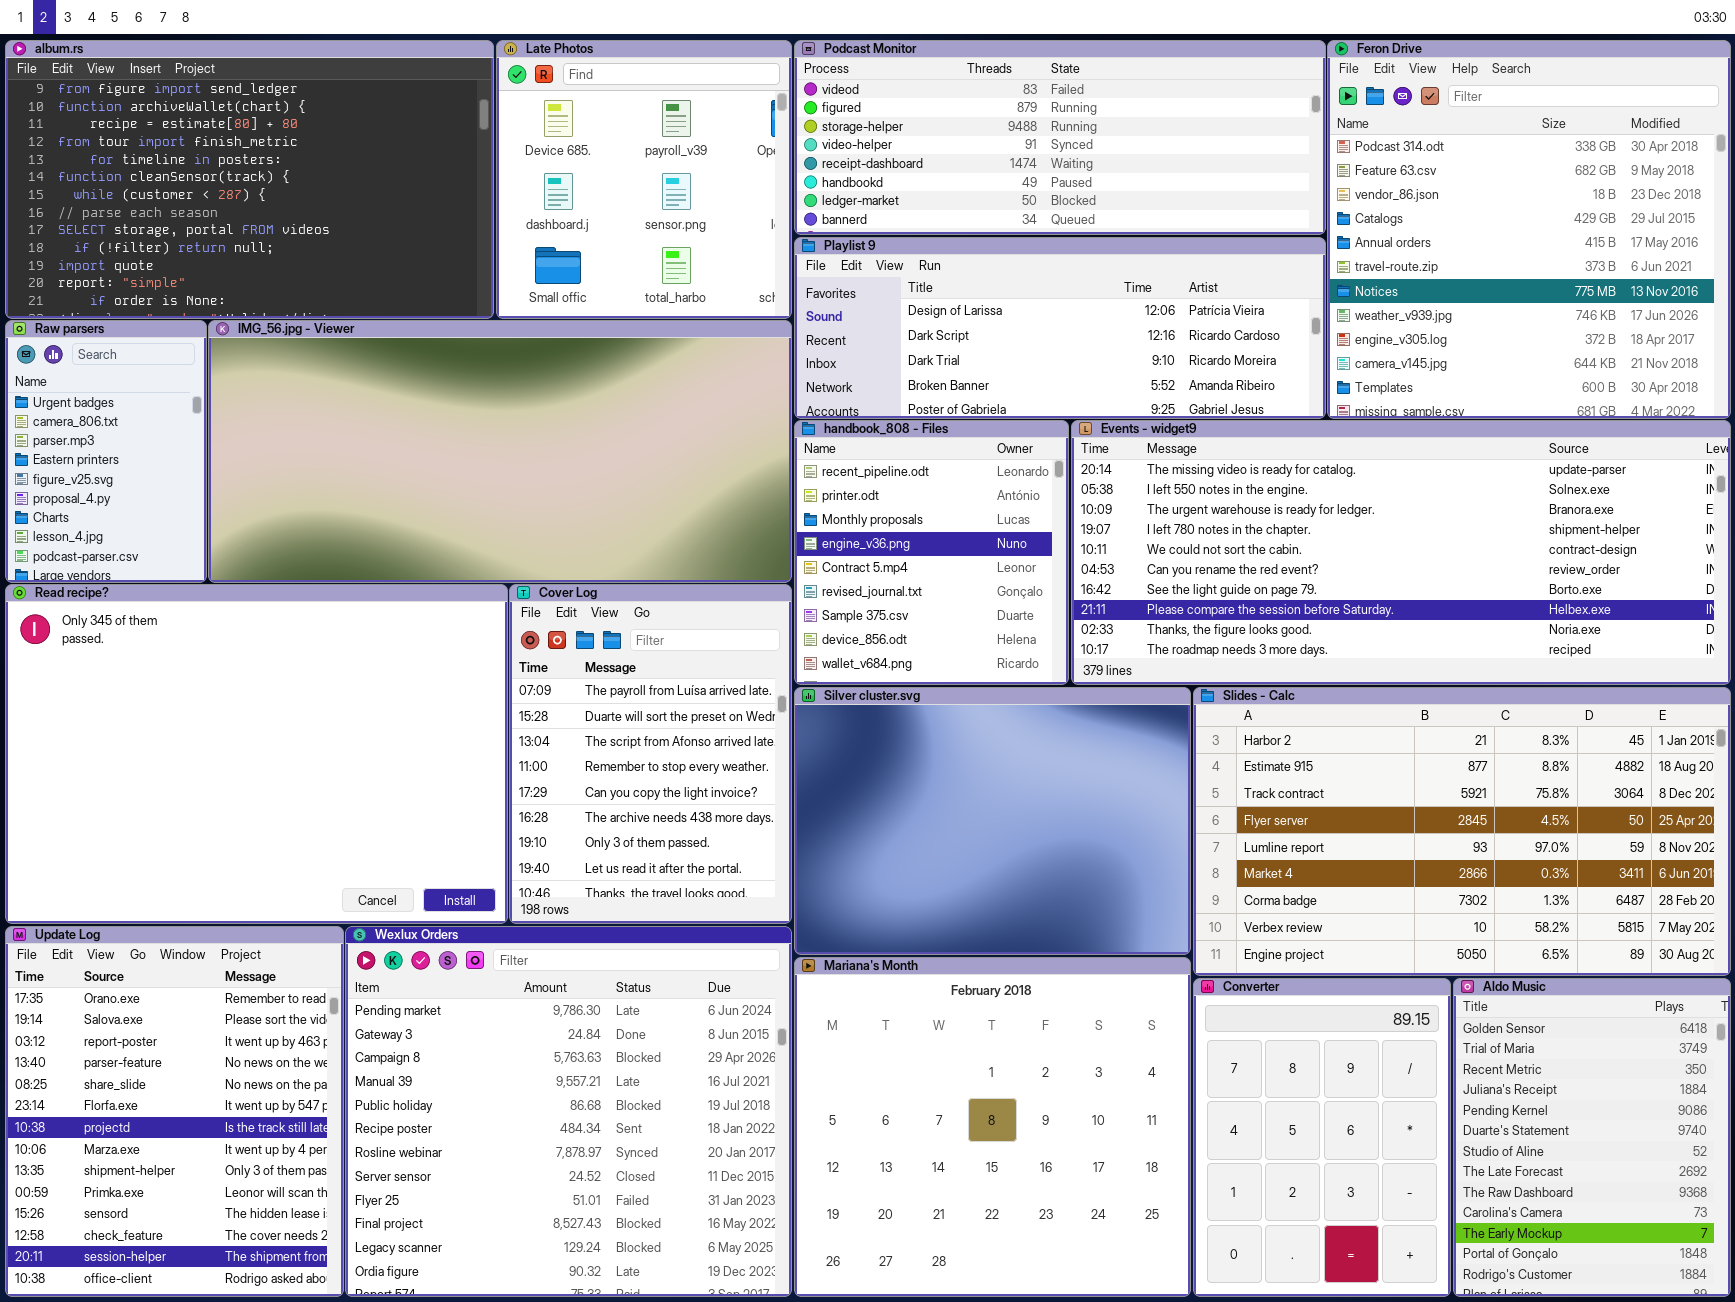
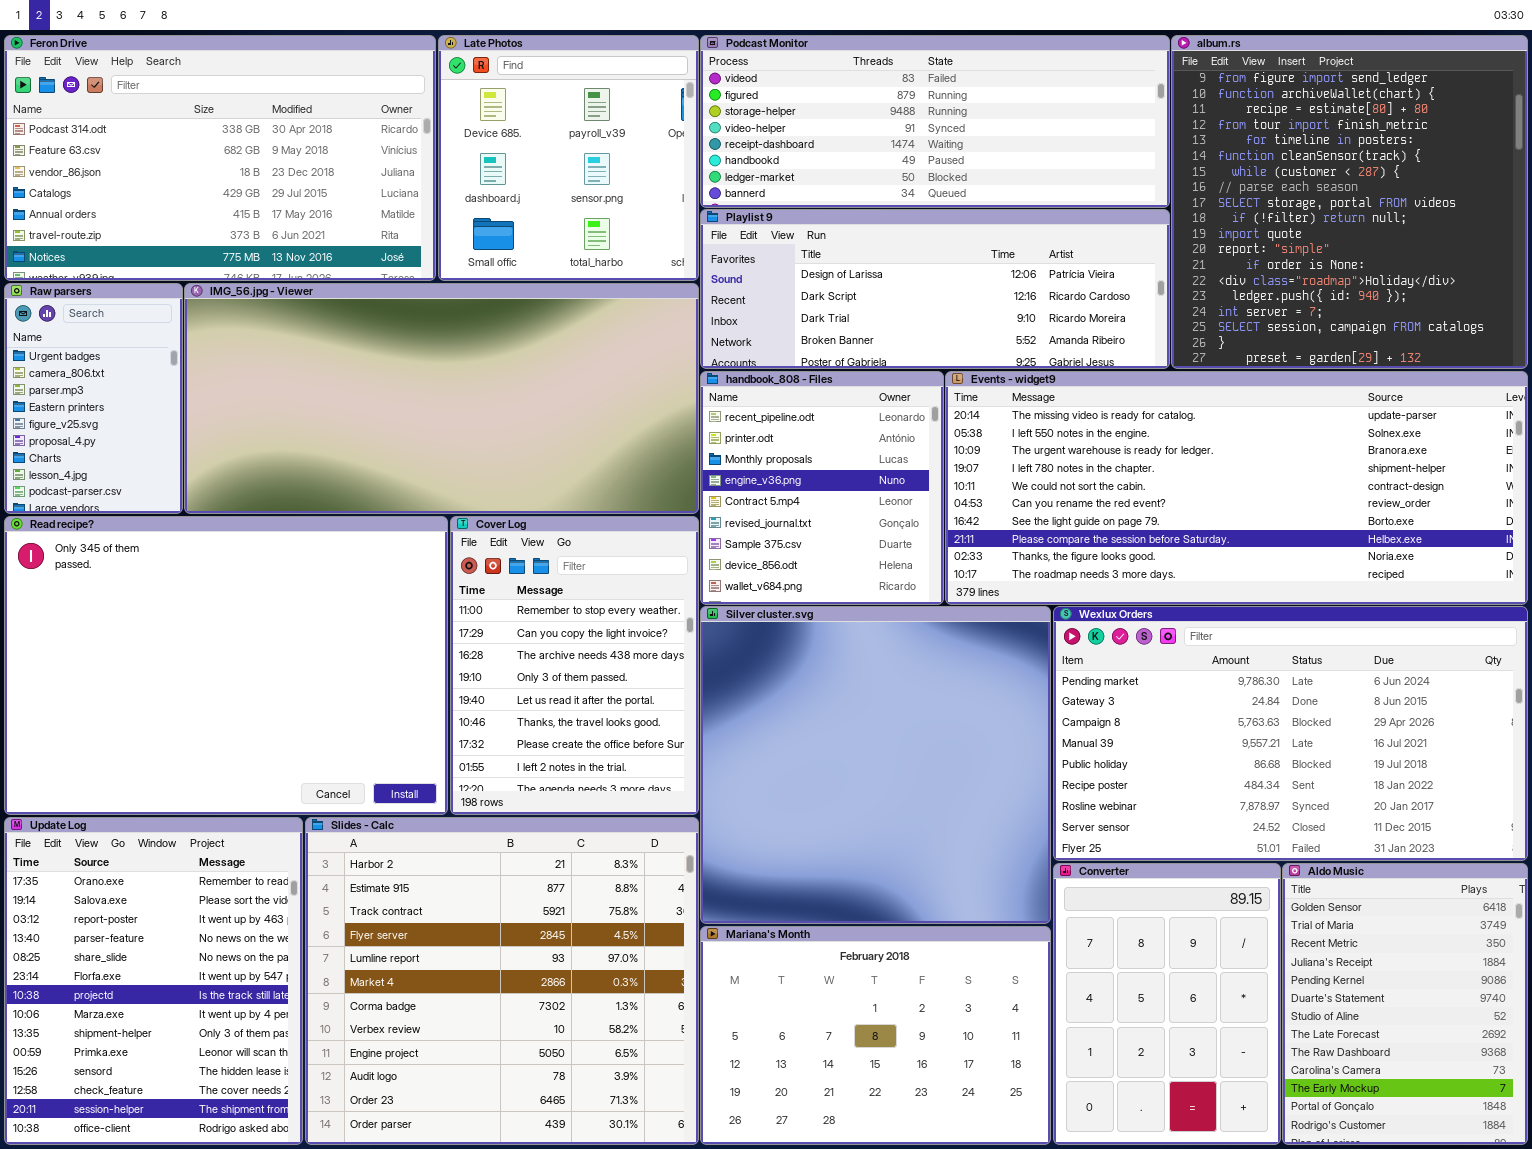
album.rs: [5,40,494,319] -> [1171,35,1528,369], moved, resized
Feron Drive: [1327,40,1731,419] -> [4,35,436,281], moved, resized
Cover Log: [509,584,792,924] -> [450,516,699,815], scrolled down 3 rows
Silver cluster.svg: [794,687,1191,955] -> [700,606,1051,924], resized
Slides - Calc: [1193,687,1731,976] -> [305,817,699,1145], moved, resized
Wexlux Orders: [345,926,792,1297] -> [1053,606,1528,861], moved, resized
Mariana's Month: [794,957,1191,1297] -> [700,926,1051,1145], resized

